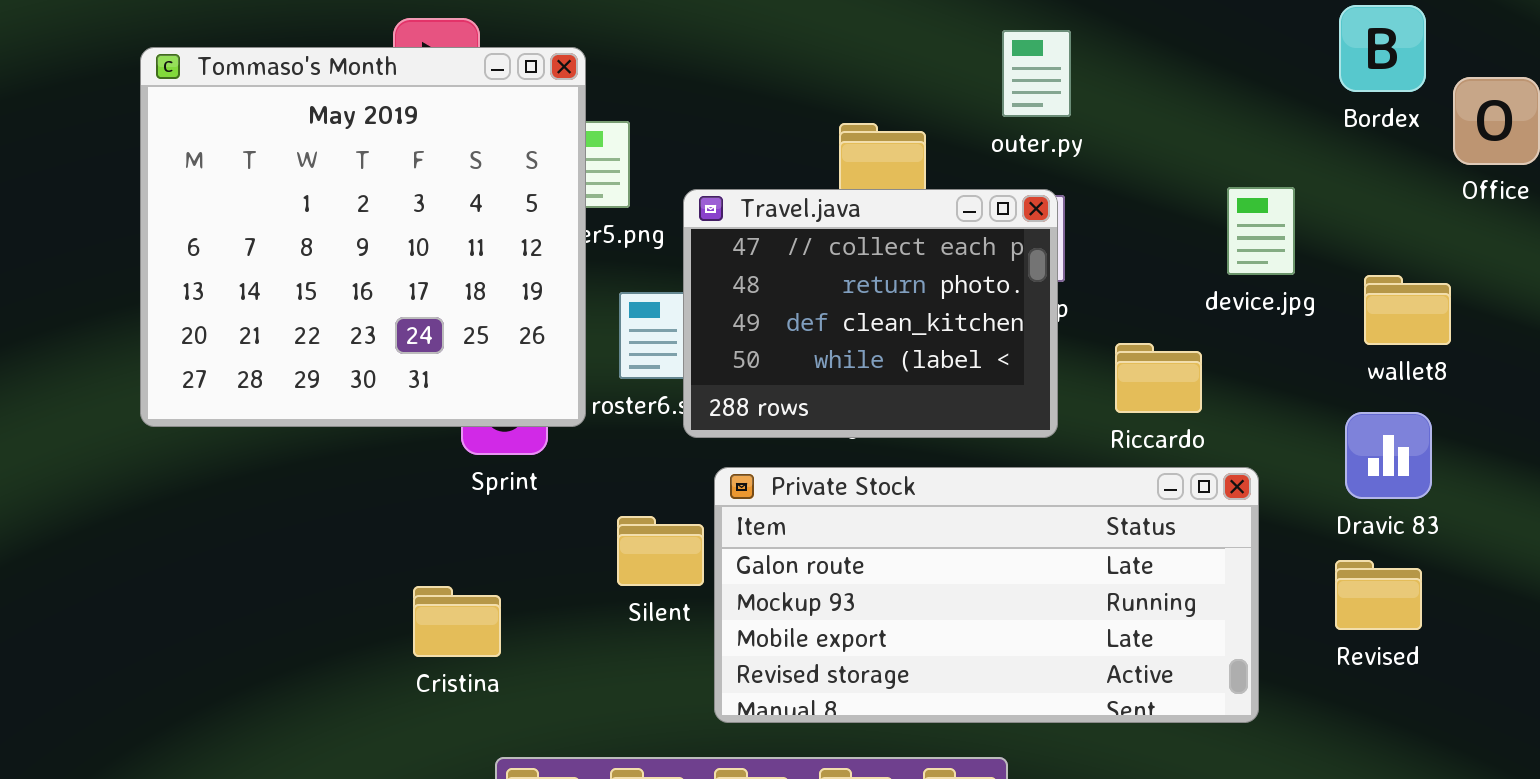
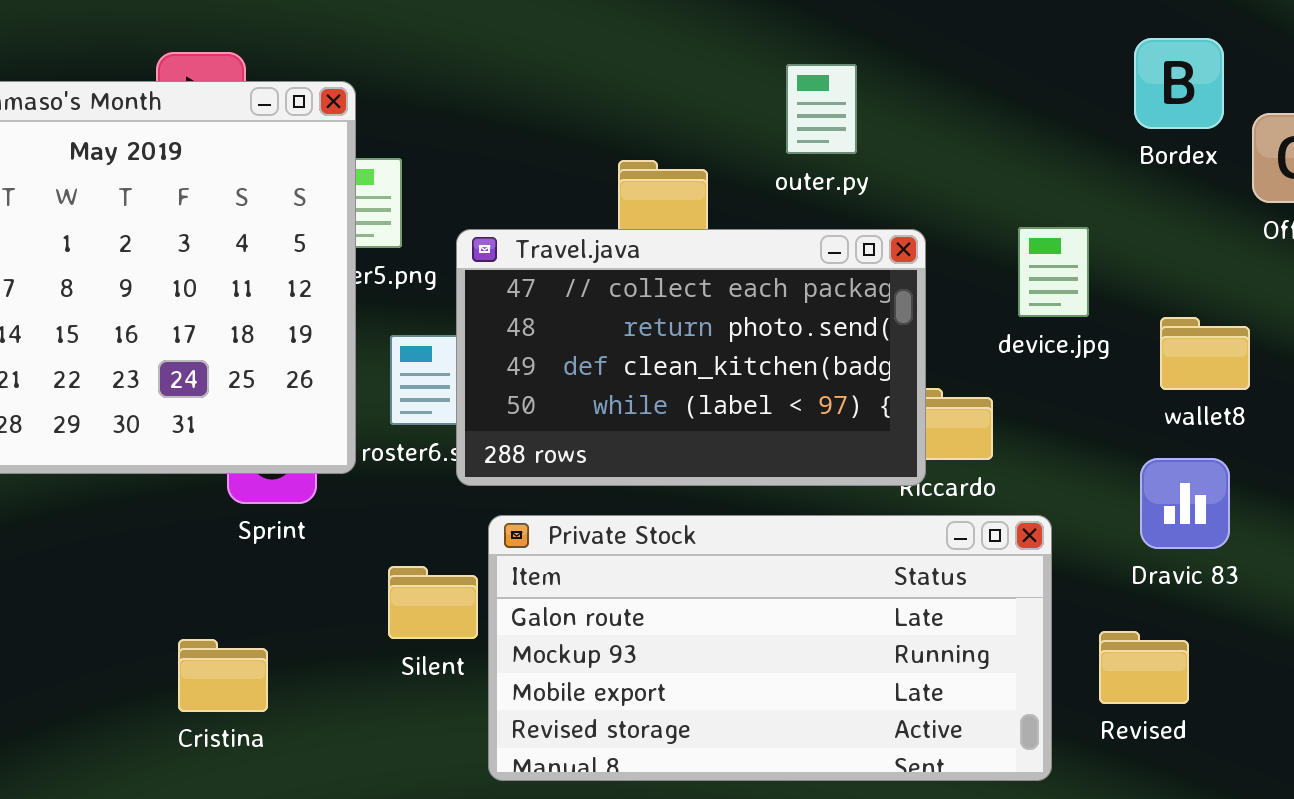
Travel.java: [683,189,1058,438] -> [456,229,926,486], resized
Revised: [1335,560,1422,630] -> [1099,631,1189,704], moved

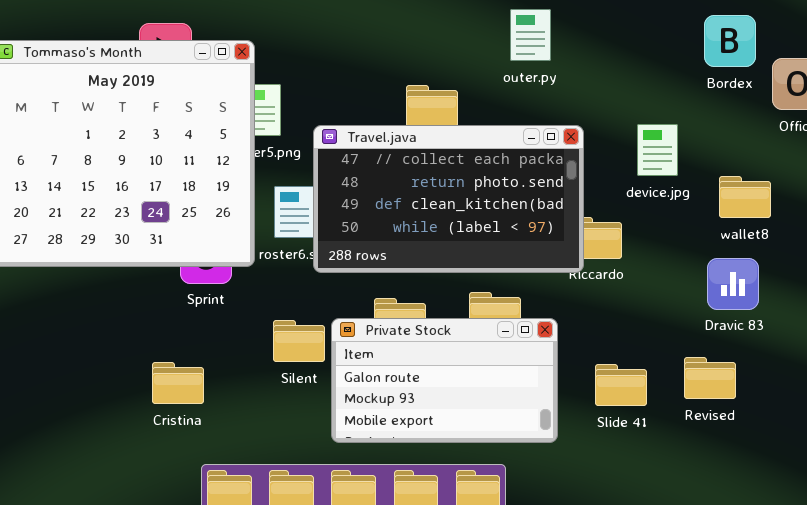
outer.py: [786,64,857,154] -> [510,9,551,61], moved
Private Stock: [488,515,1052,781] -> [331,318,558,443], resized

